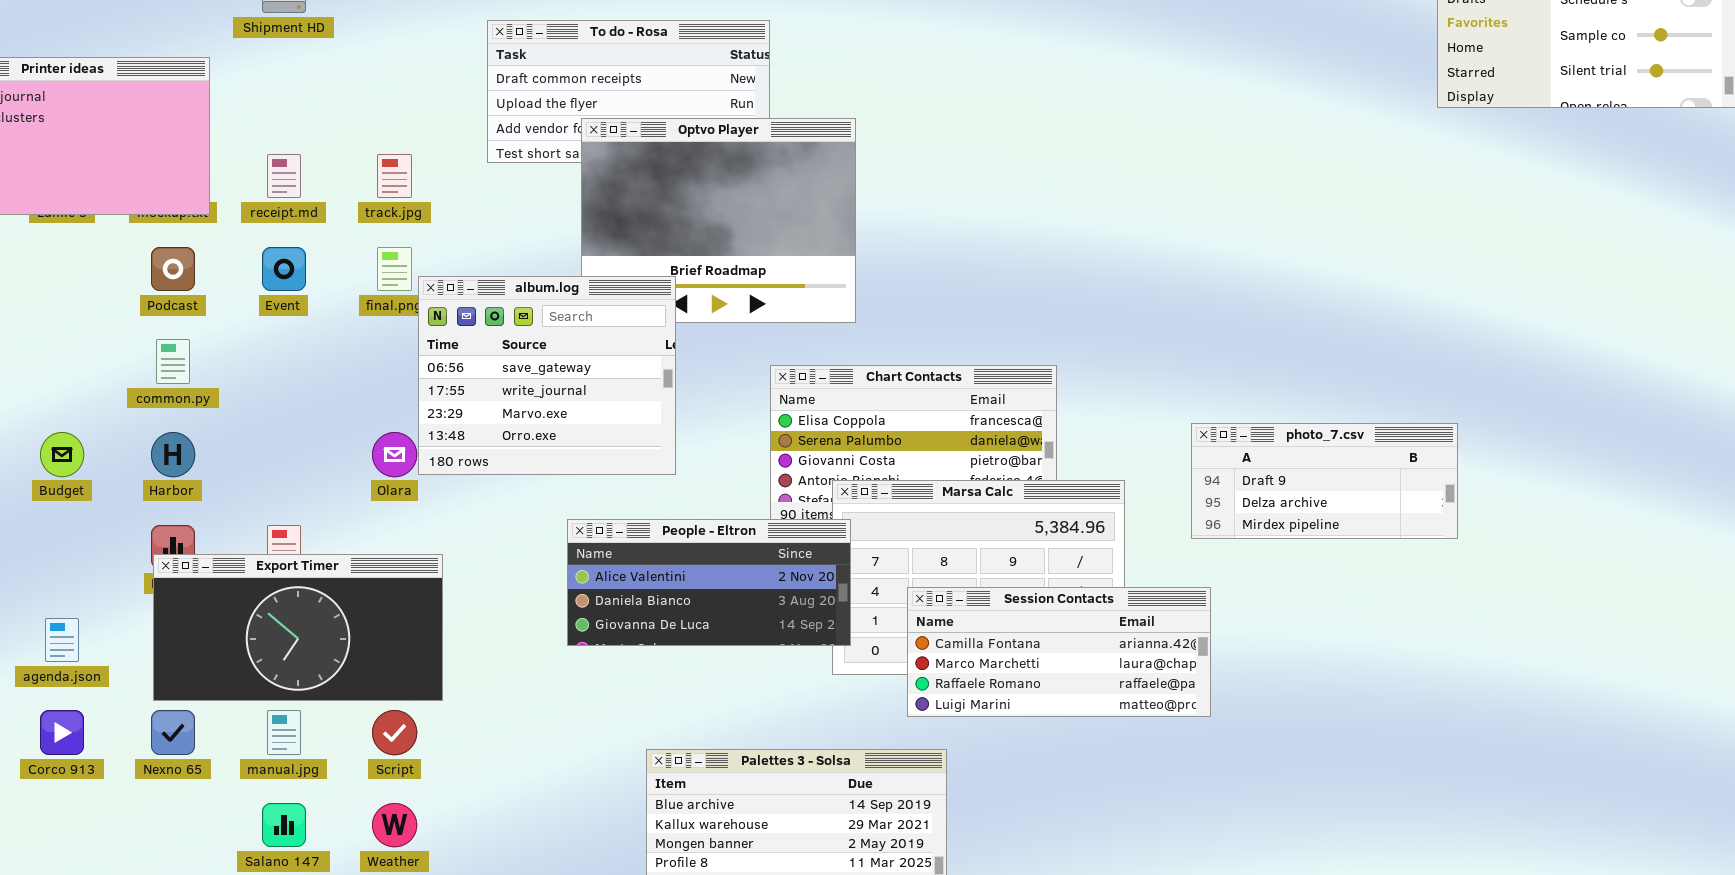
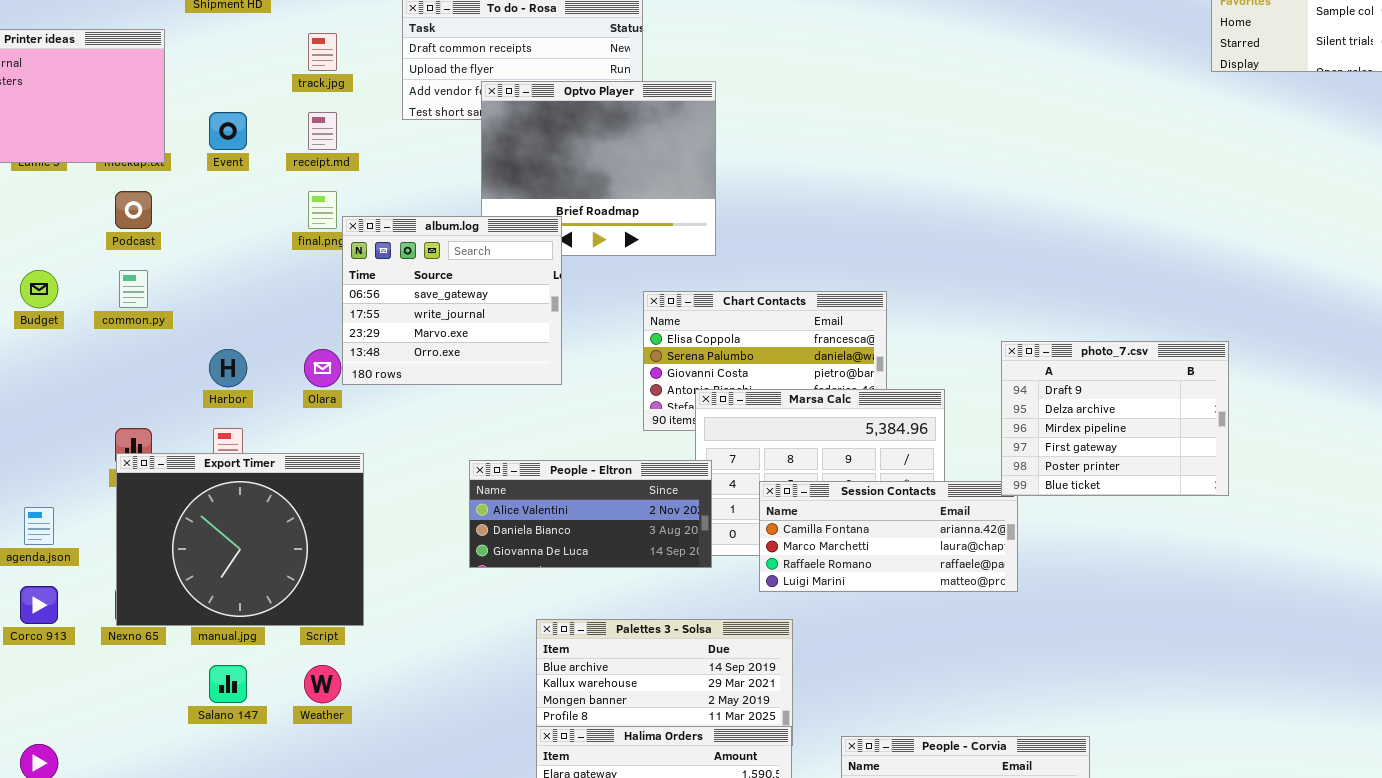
receipt.md: [267,154,301,198] -> [308,112,337,150], moved
track.jpg: [377,154,412,198] -> [308,33,337,71], moved
Event: [262,247,306,291] -> [209,112,247,150], moved
photo_7.csv: [1191,423,1458,539] -> [1001,341,1229,496], resized
Budget: [40,432,84,477] -> [20,270,58,308], moved
Harbor: [151,432,195,477] -> [209,349,247,387], moved
People - Eltron: [567,519,851,646] -> [469,460,712,568], moved
Export Timer: [153,554,443,701] -> [116,453,364,626], resized

